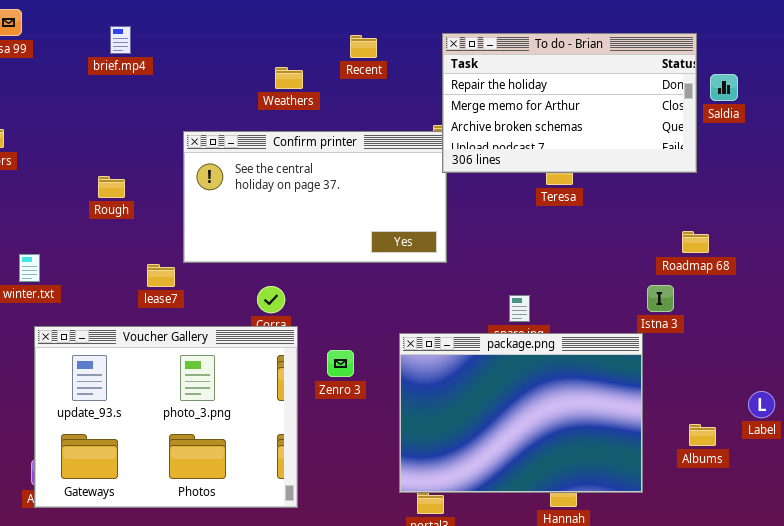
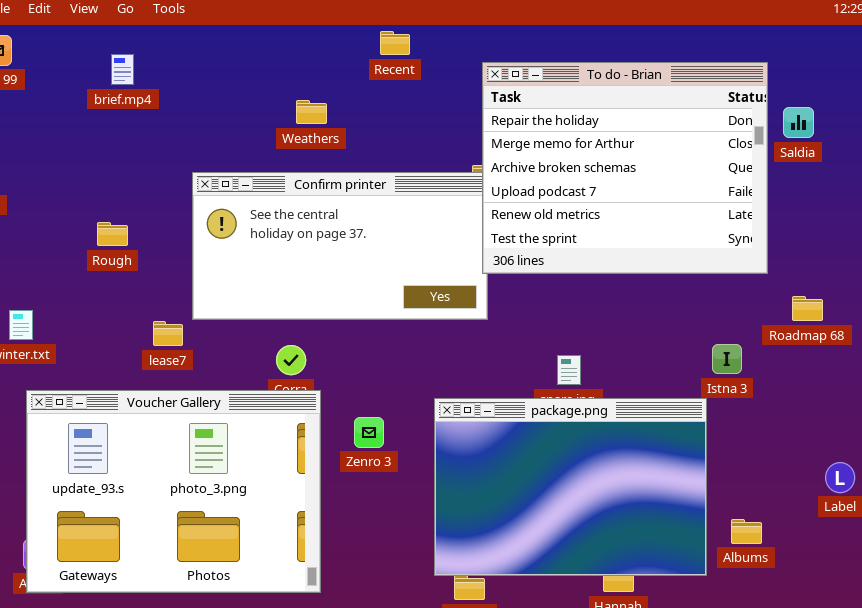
To do - Brian: [442,33,697,173] -> [482,62,768,274], resized
Recent: [350,35,377,58] -> [380,31,410,55], moved
Roadmap 68: [682,231,709,253] -> [792,296,823,321], moved
Albums: [689,424,716,446] -> [731,519,762,544], moved

